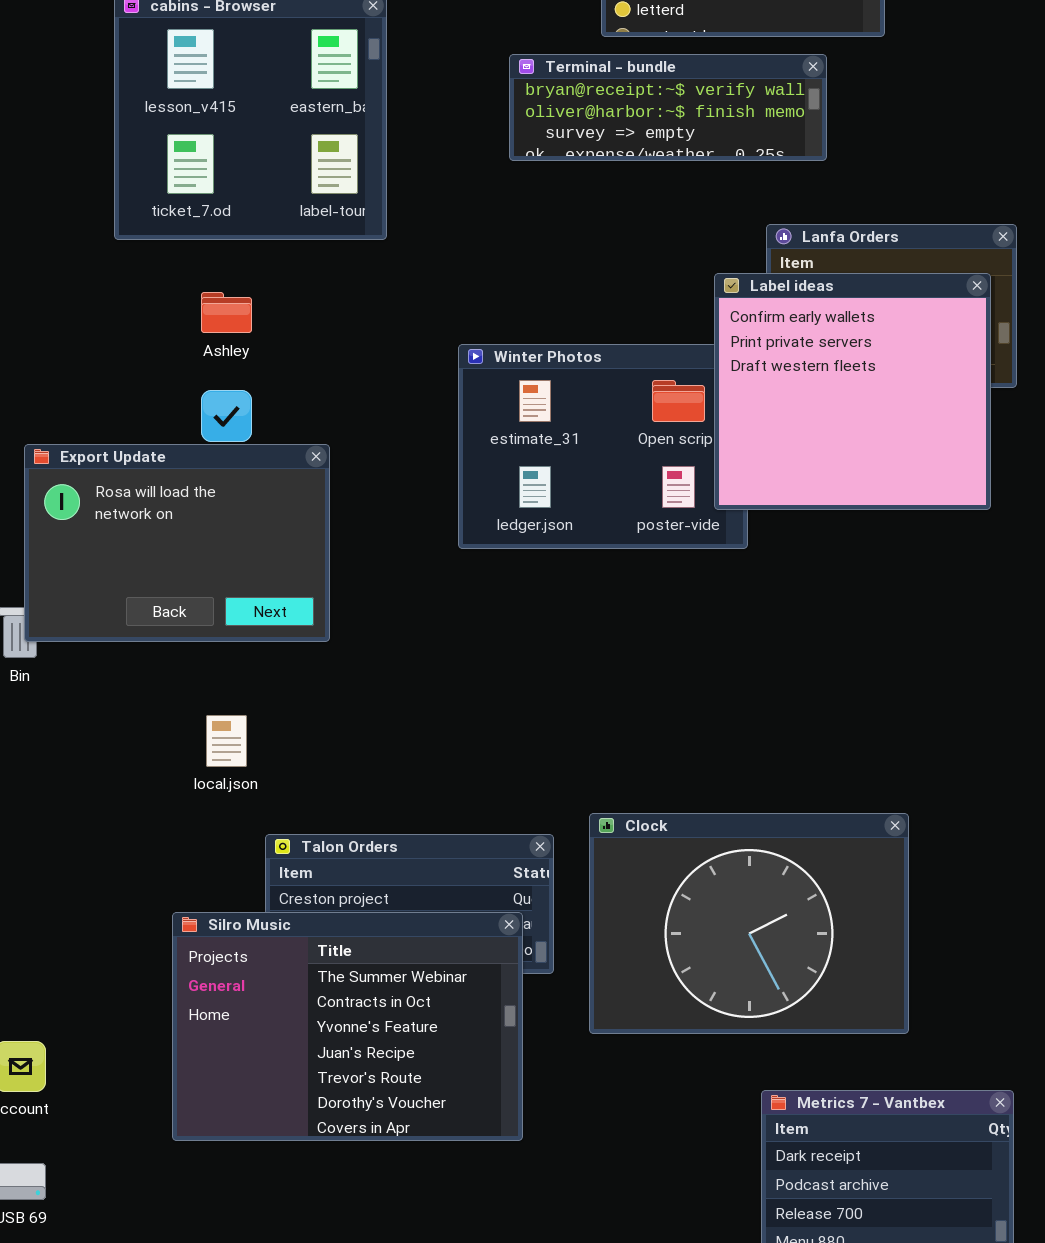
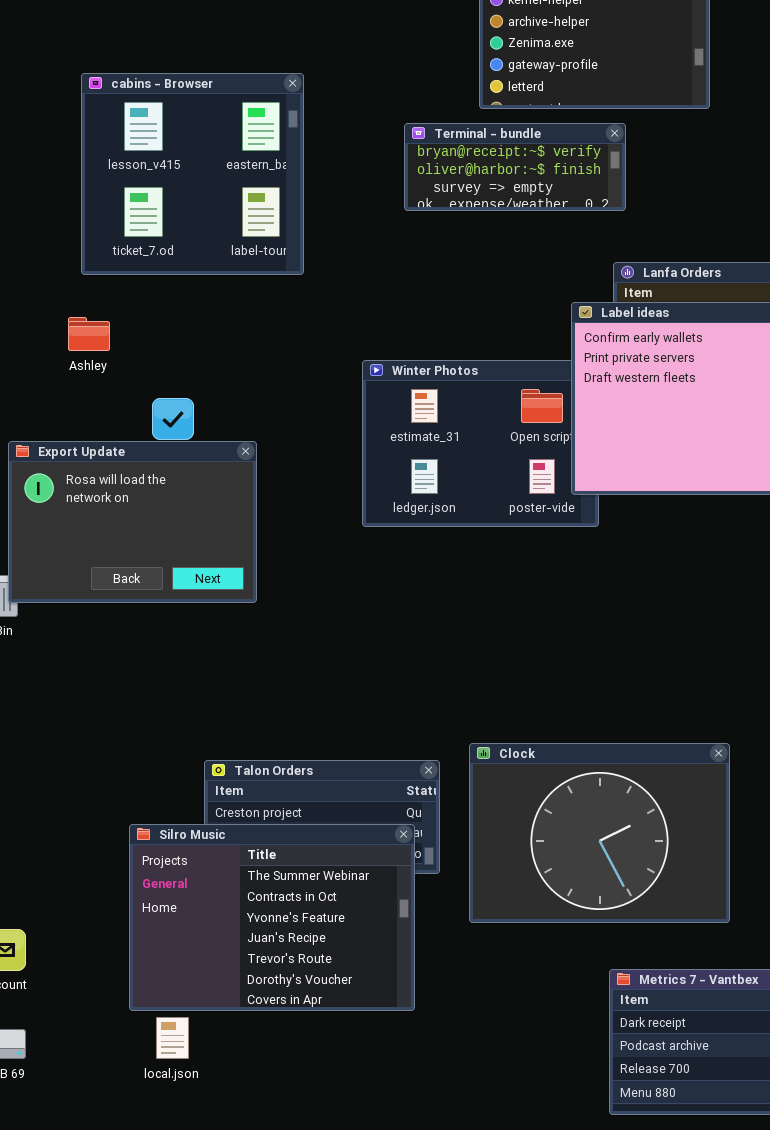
Terminal - bundle: [509,54,827,161] -> [404,123,626,211], resized
Ashley: [201,292,252,333] -> [68,317,110,351], moved
local.json: [206,715,247,767] -> [156,1017,189,1059], moved

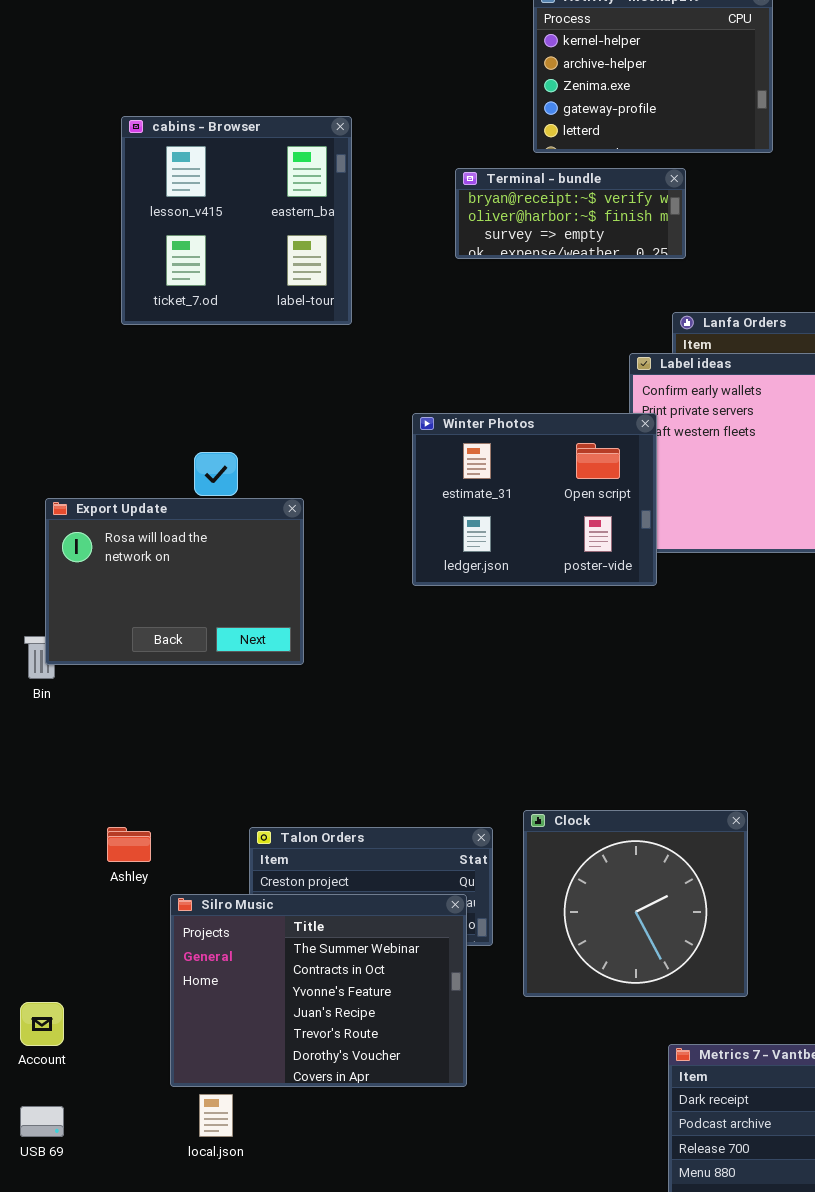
Ashley: [68,317,110,351] -> [107,827,151,862], moved
Winter Photos: [362,360,599,527] -> [412,413,657,586], raised
Clock: [469,743,730,923] -> [523,810,748,997], resized

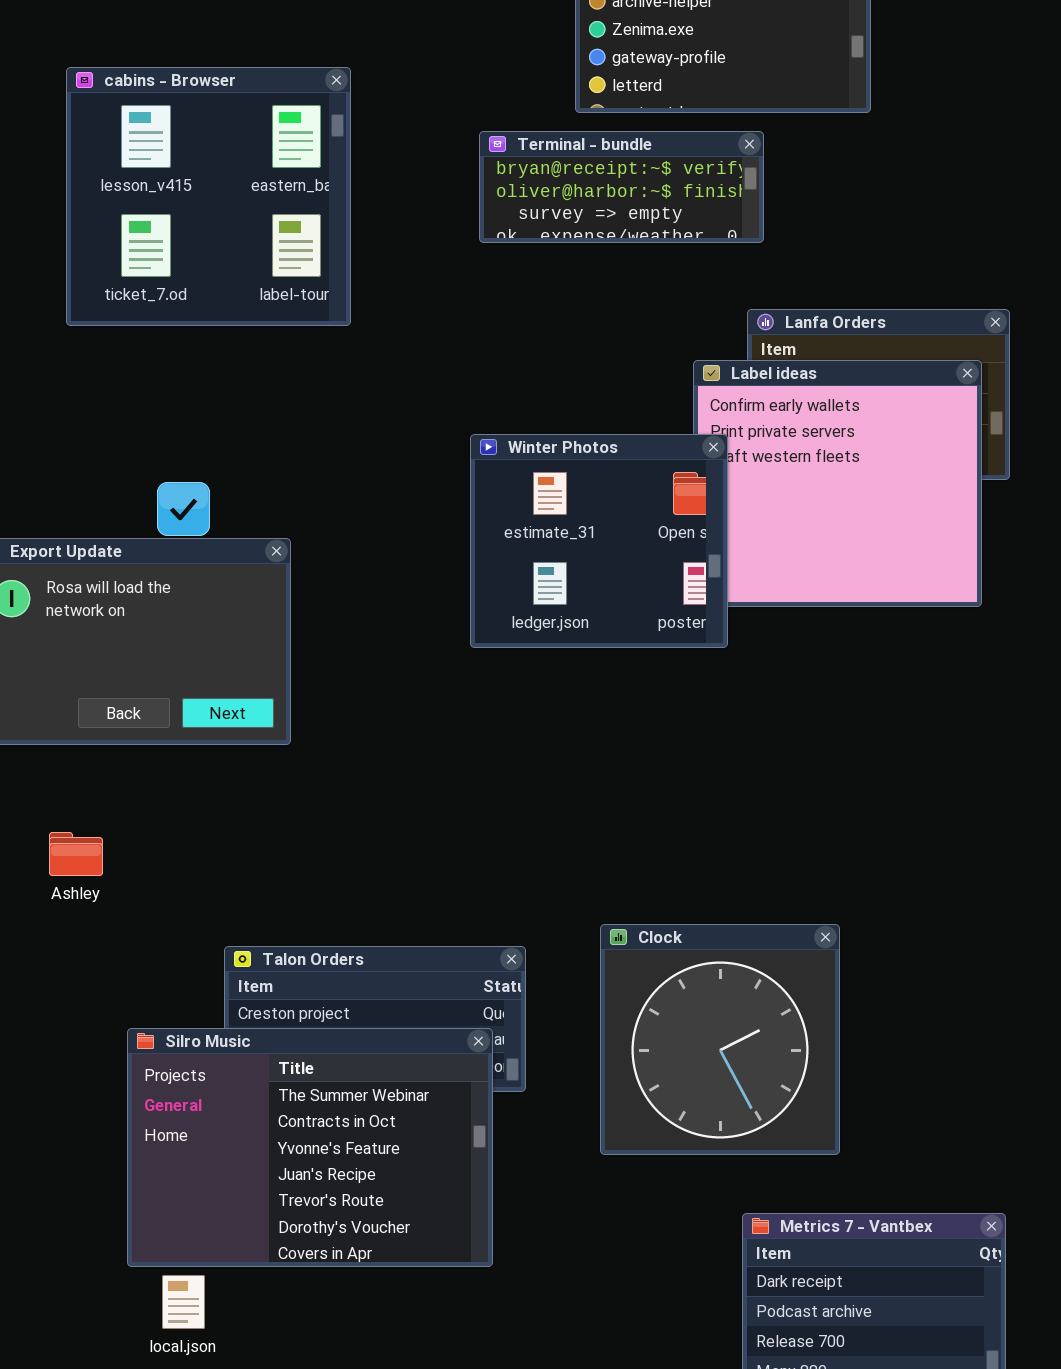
Winter Photos: [412,413,657,586] -> [470,434,728,648], resized
Clock: [523,810,748,997] -> [600,924,840,1155], resized
Ashley: [107,827,151,862] -> [49,832,103,876], moved

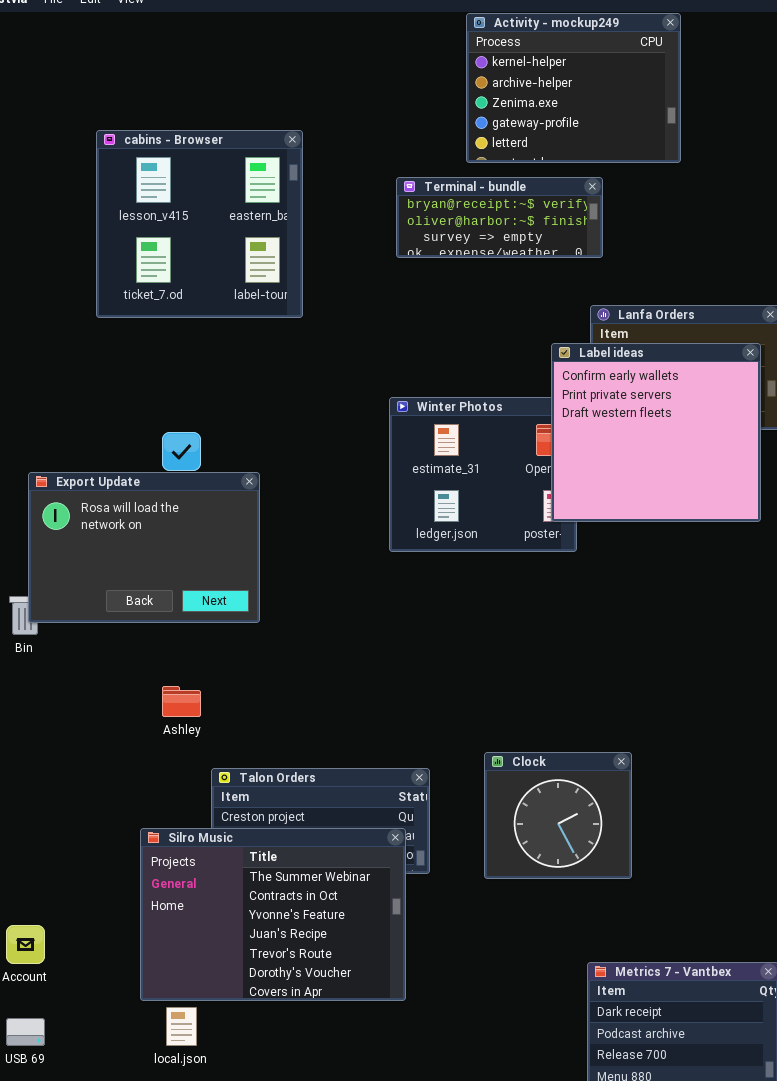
Label ideas: [693,360,982,607] -> [551,343,761,522], raised
Ashley: [49,832,103,876] -> [162,686,201,717], moved
Clock: [600,924,840,1155] -> [484,752,632,879], resized

